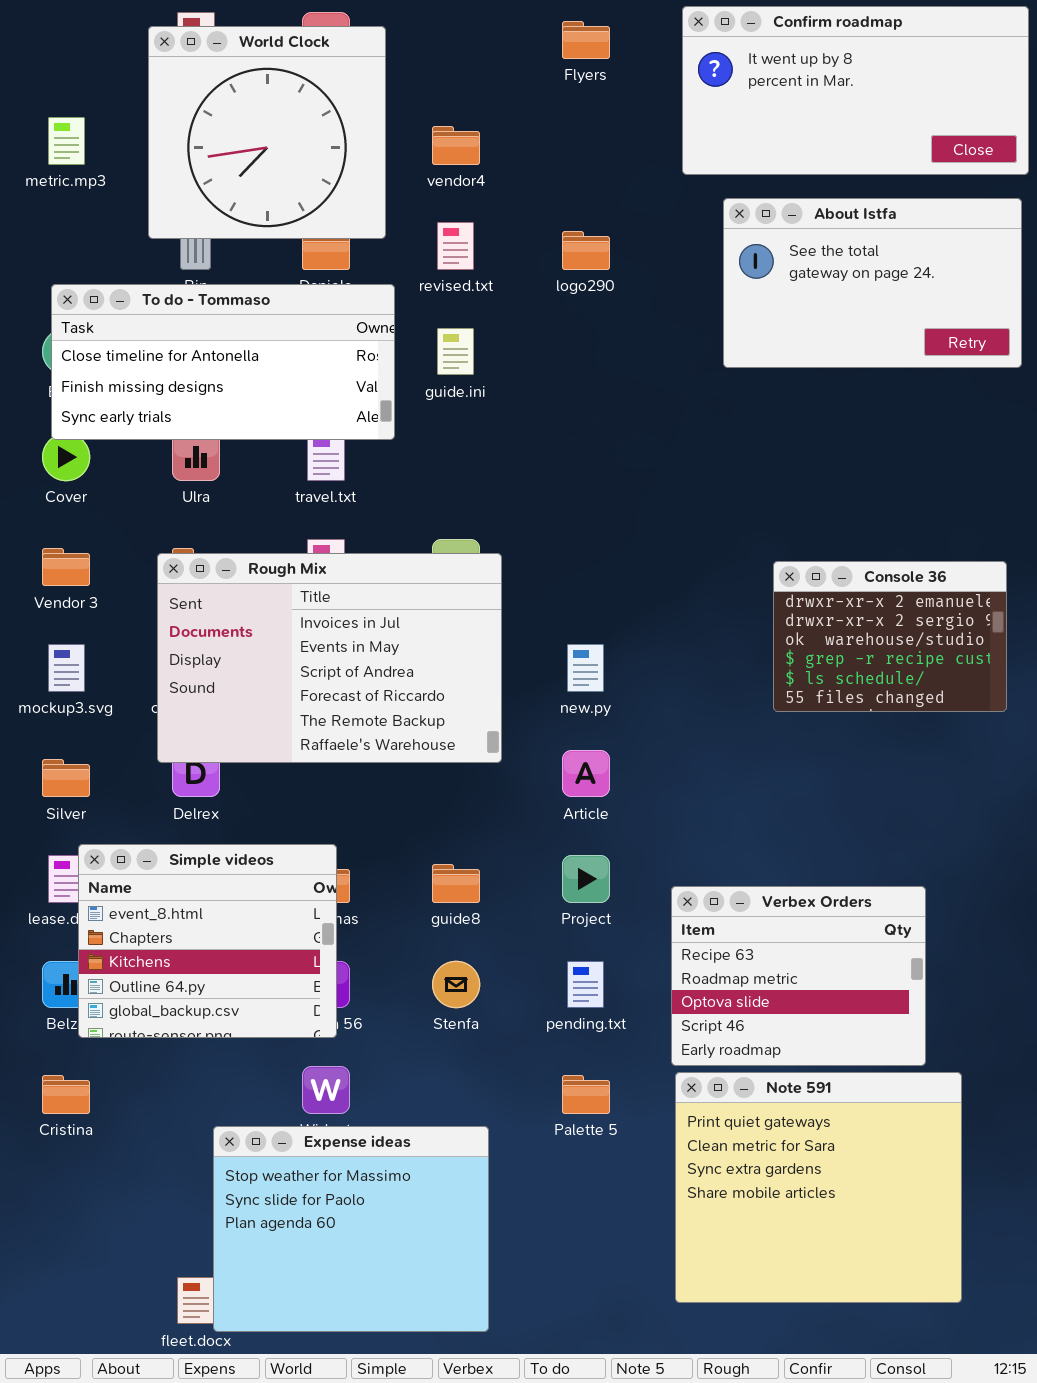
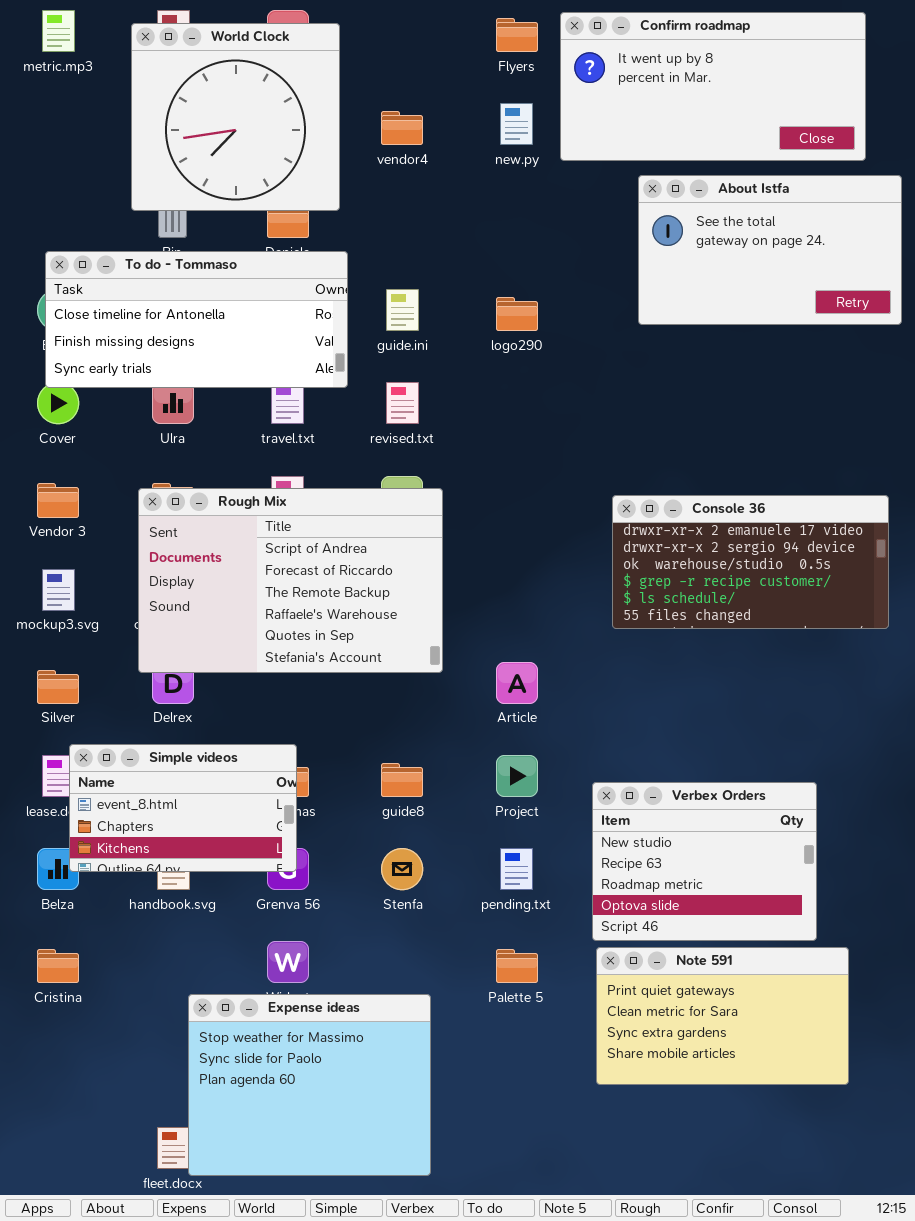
Confirm roadmap: [682,6,1029,175] -> [560,12,866,161], moved
metric.mp3: [48,117,85,165] -> [42,10,75,52], moved
revised.txt: [437,222,474,270] -> [386,382,419,424], moved
logo290: [562,231,610,270] -> [496,297,538,331], moved
Rough Mix: [157,553,502,763] -> [138,488,443,673], scrolled down 2 rows
Console 36: [773,561,1007,712] -> [612,495,889,629], resized
new.py: [567,644,604,692] -> [500,103,533,145], moved
Simple videos: [78,844,337,1038] -> [69,744,297,872], resized
Verbex Orders: [671,886,926,1066] -> [592,782,817,941], scrolled up 1 row
Note 591: [675,1072,962,1303] -> [596,947,849,1085], resized

